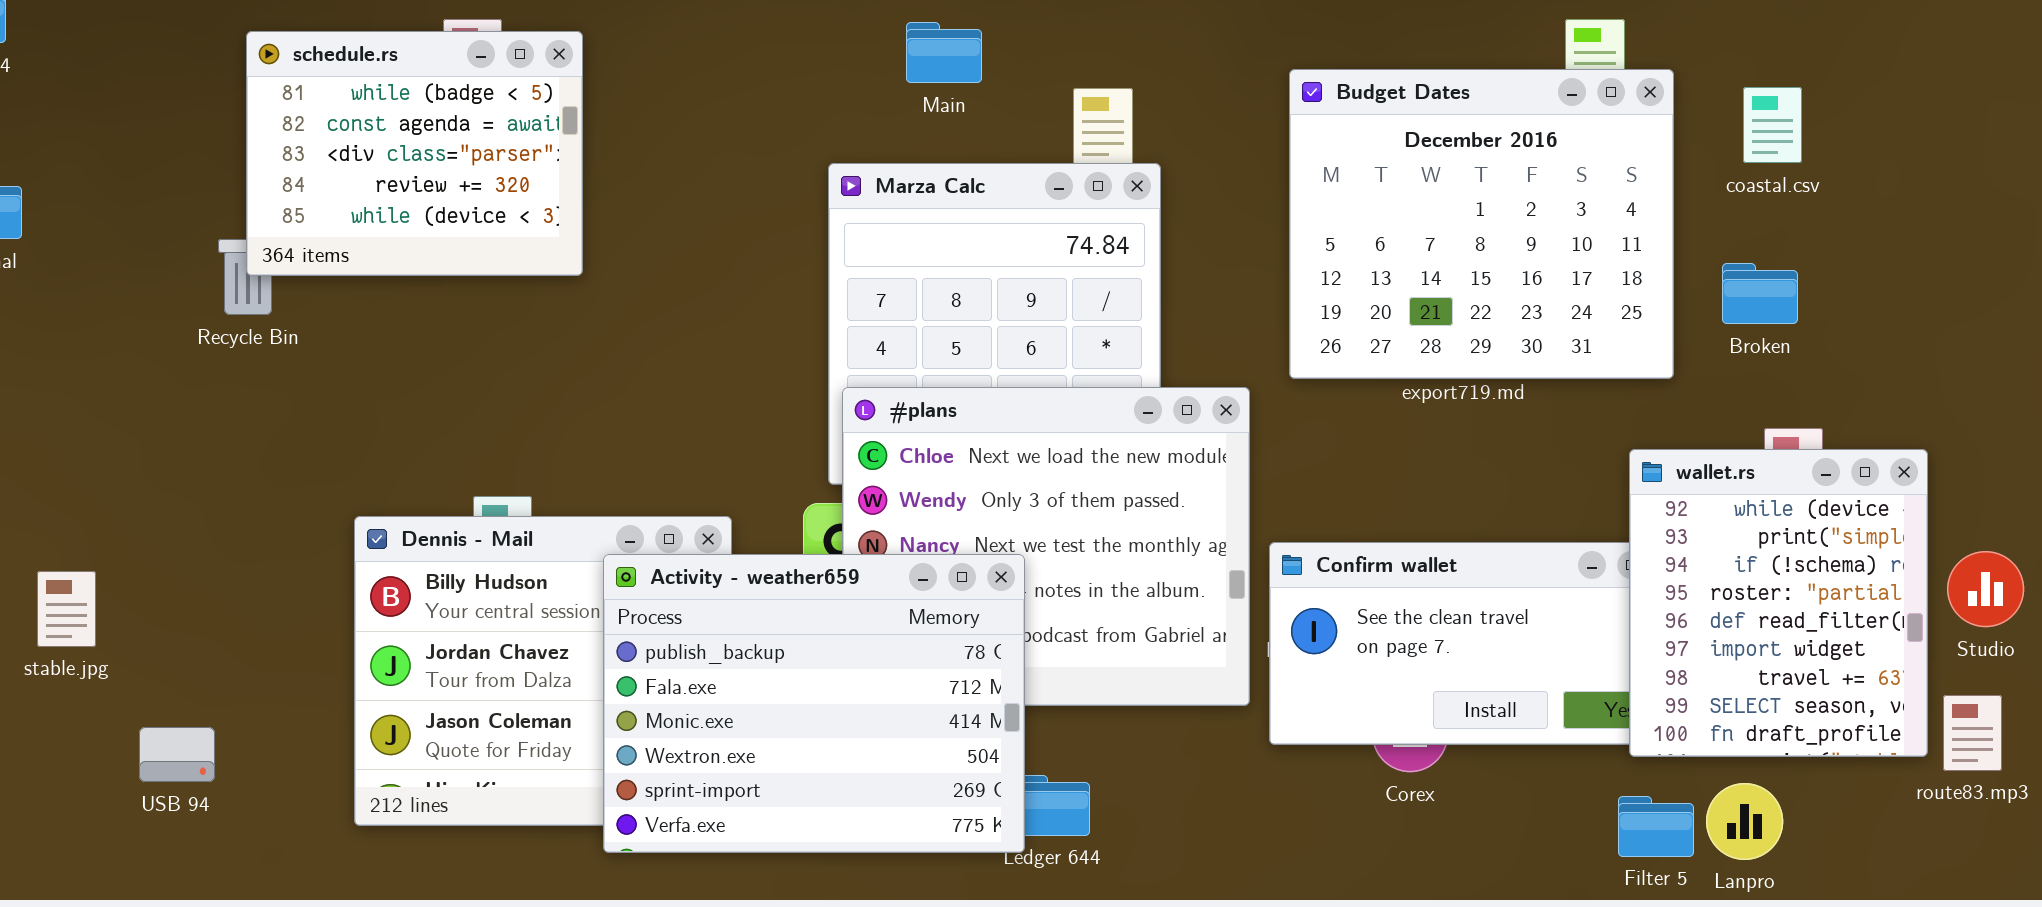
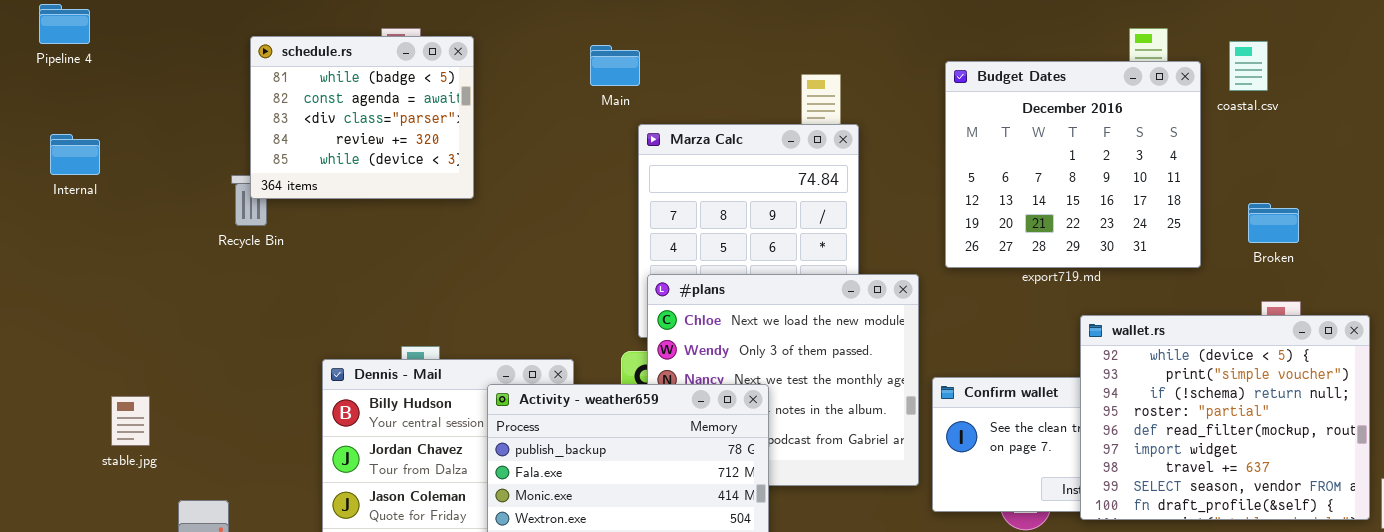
Main: [906,22,982,83] -> [590,45,640,86], moved
coastal.csv: [1743,87,1802,163] -> [1229,41,1268,91], moved
Broken: [1722,263,1798,324] -> [1248,203,1299,243], moved
wallet.rs: [1629,449,1928,757] -> [1080,315,1370,520], resized

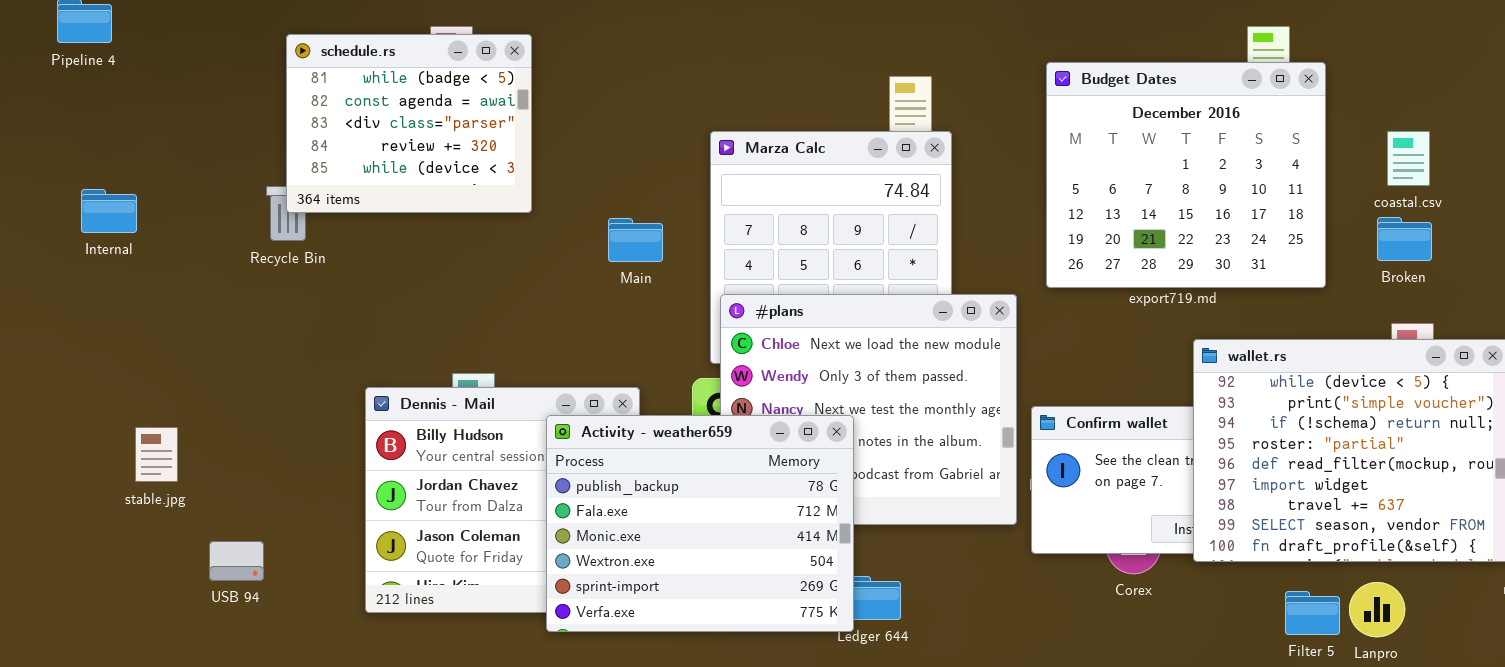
coastal.csv: [1229,41,1268,91] -> [1387,131,1430,186], moved
Main: [590,45,640,86] -> [608,218,663,262], moved
Internal: [50,134,100,175] -> [81,189,137,233], moved

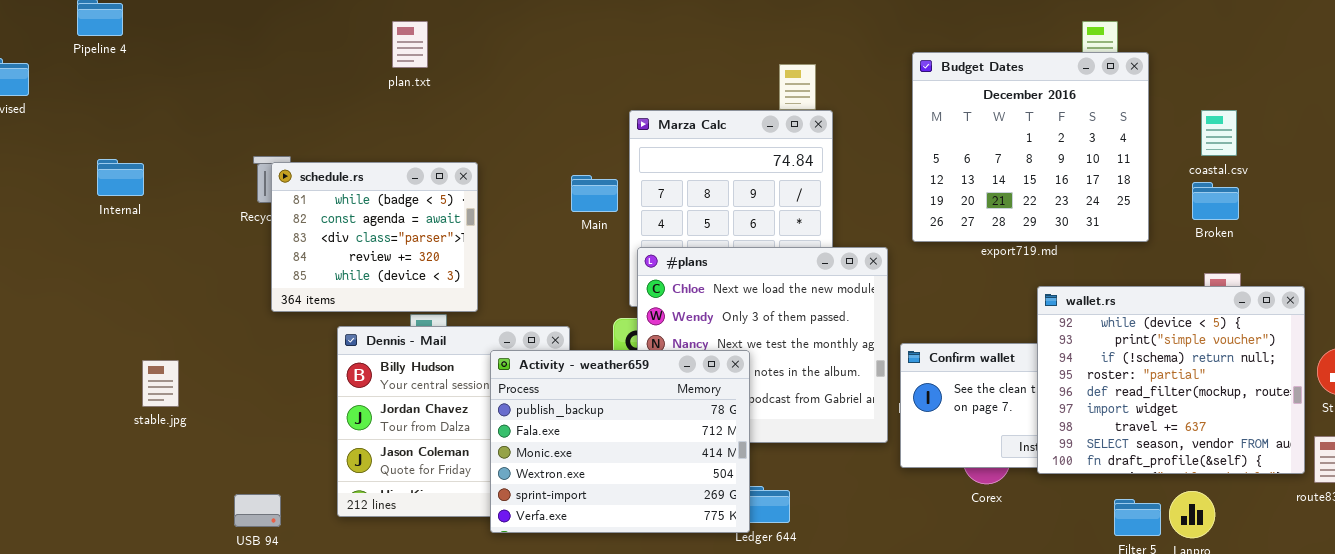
schedule.rs: [286,34,532,213] -> [271,162,478,312], moved
Main: [608,218,663,262] -> [571,175,618,212], moved
USB 94: [209,541,264,581] -> [234,494,281,527], moved

